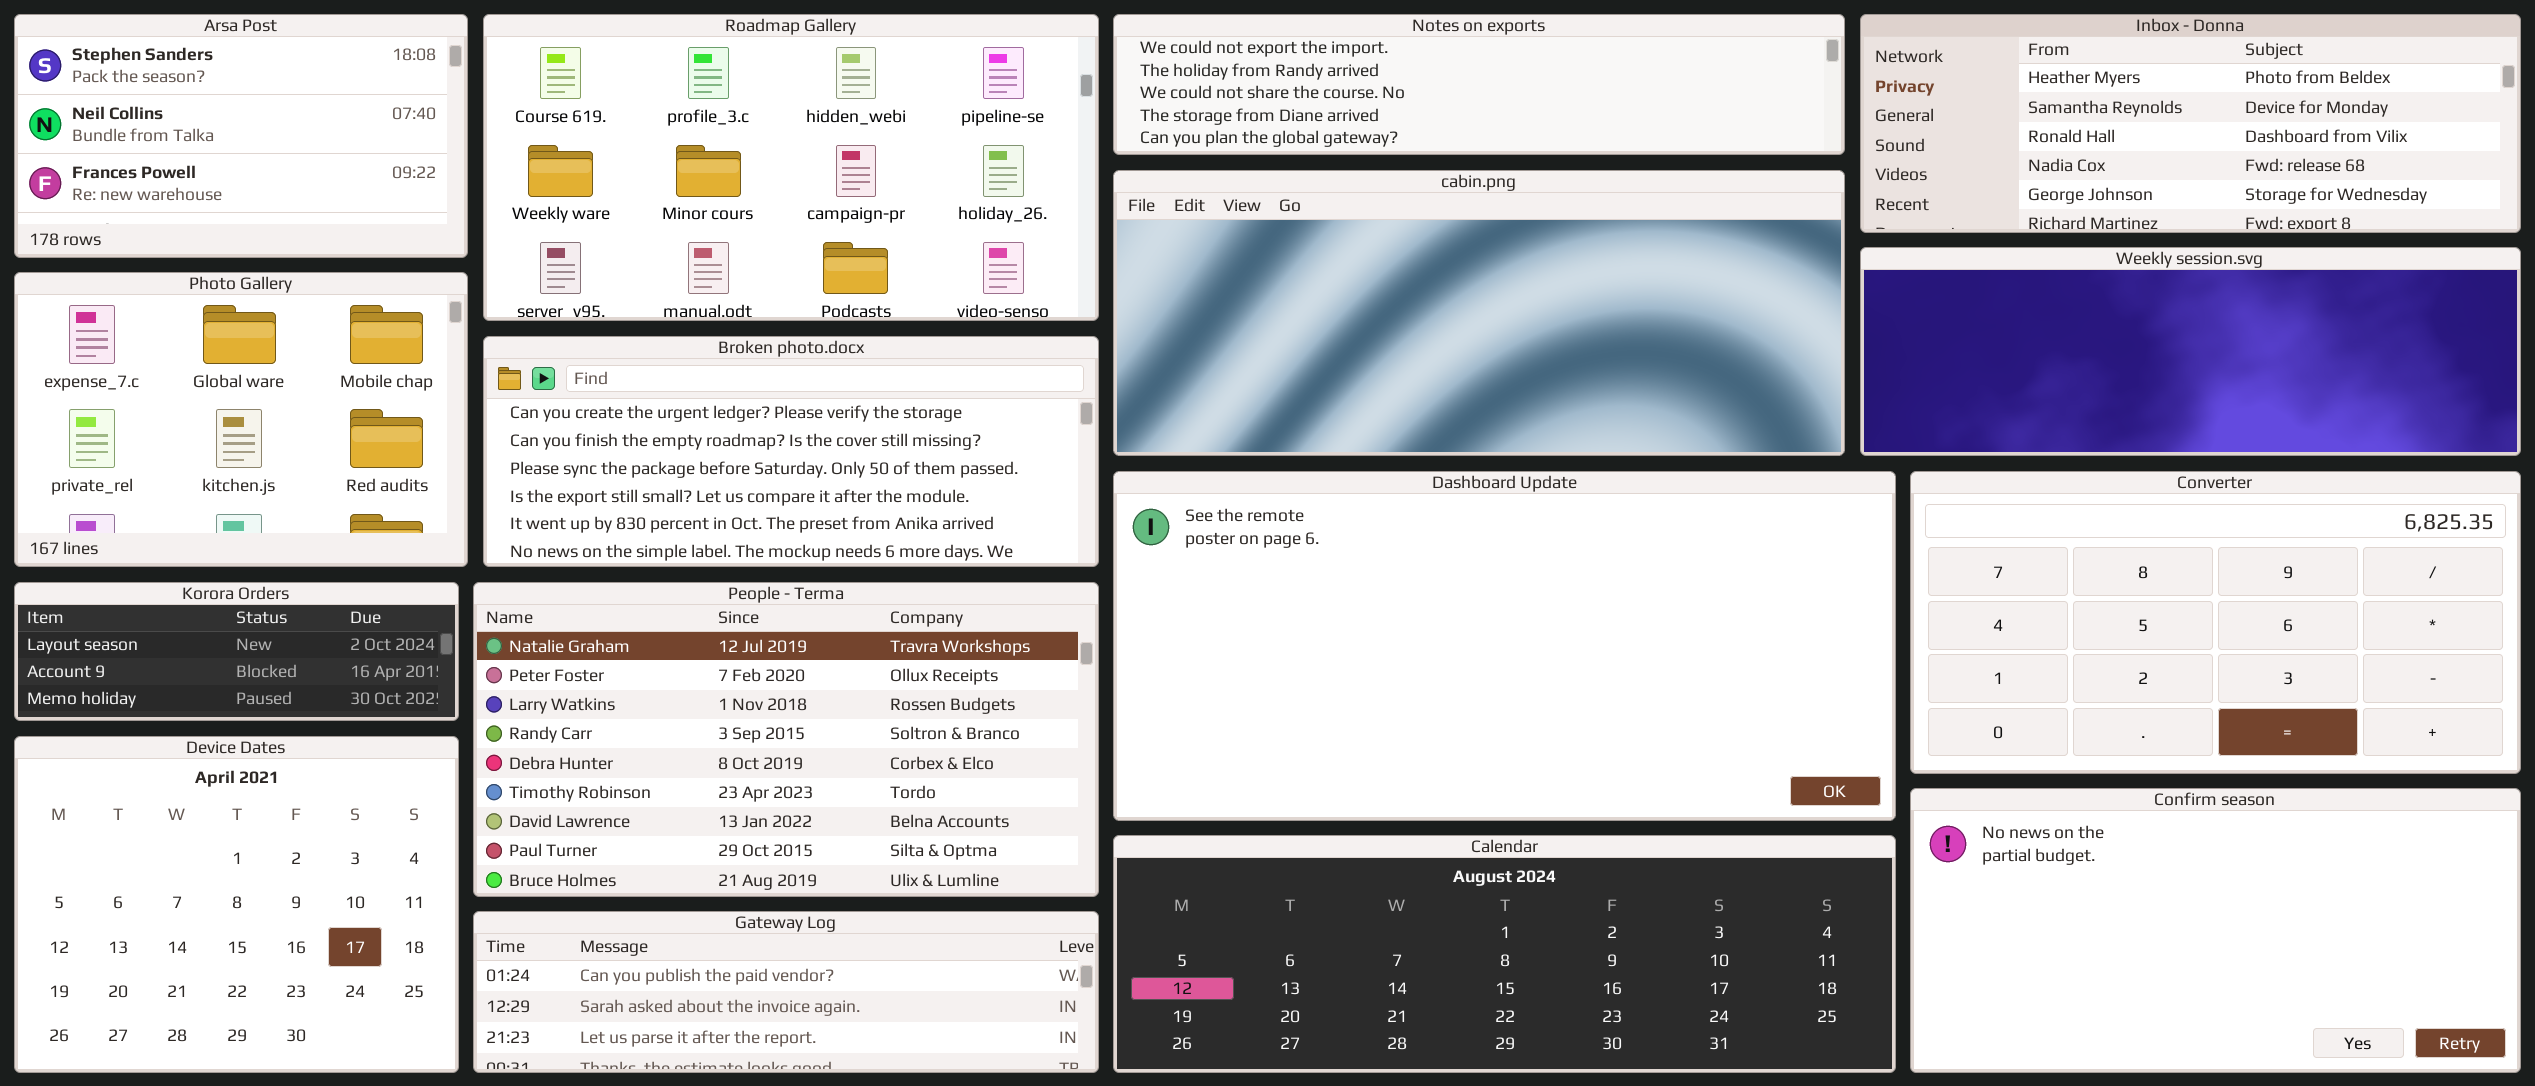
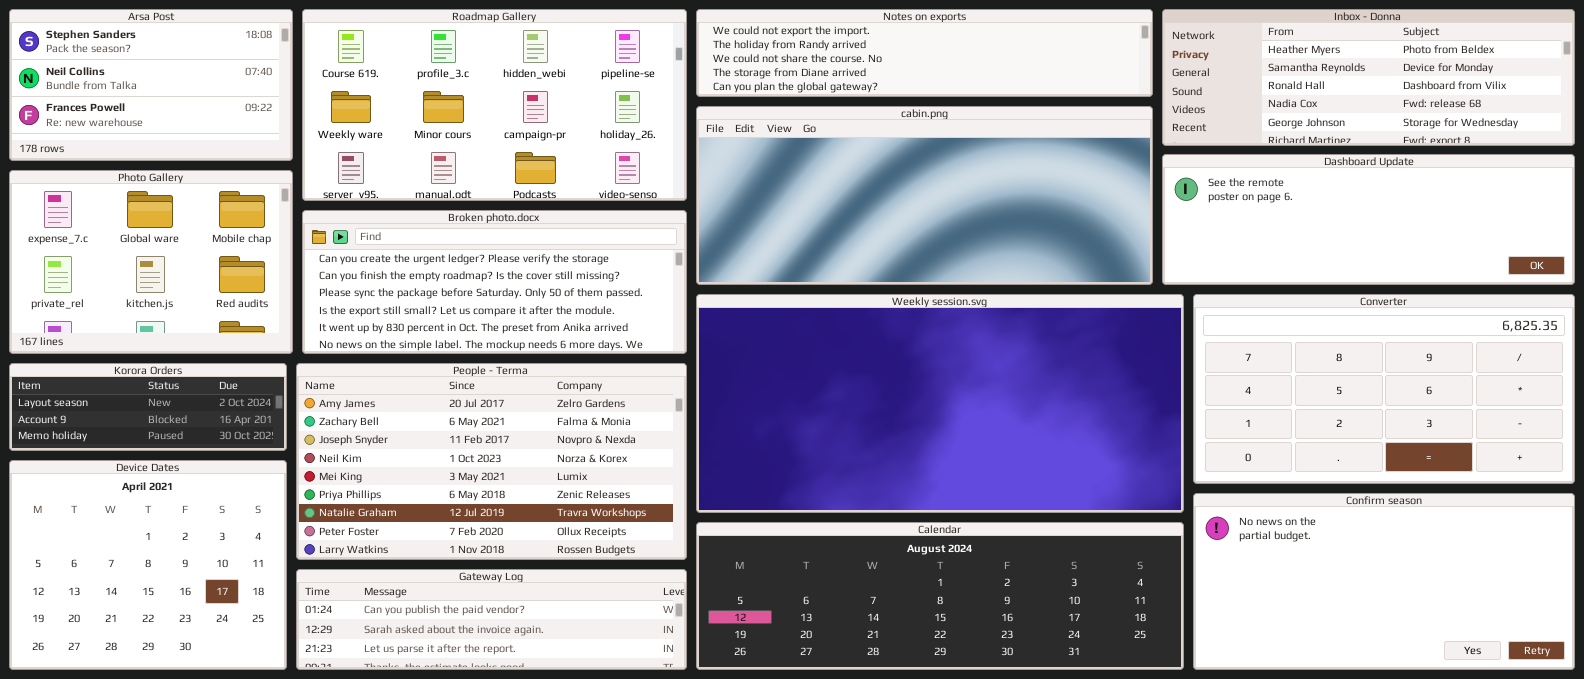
Weekly session.svg: [1860,247,2521,456] -> [696,294,1184,513], moved, resized
Dashboard Update: [1113,471,1896,821] -> [1162,154,1575,285], moved, resized
People - Terma: [473,582,1099,897] -> [296,363,687,560], scrolled up 6 rows

